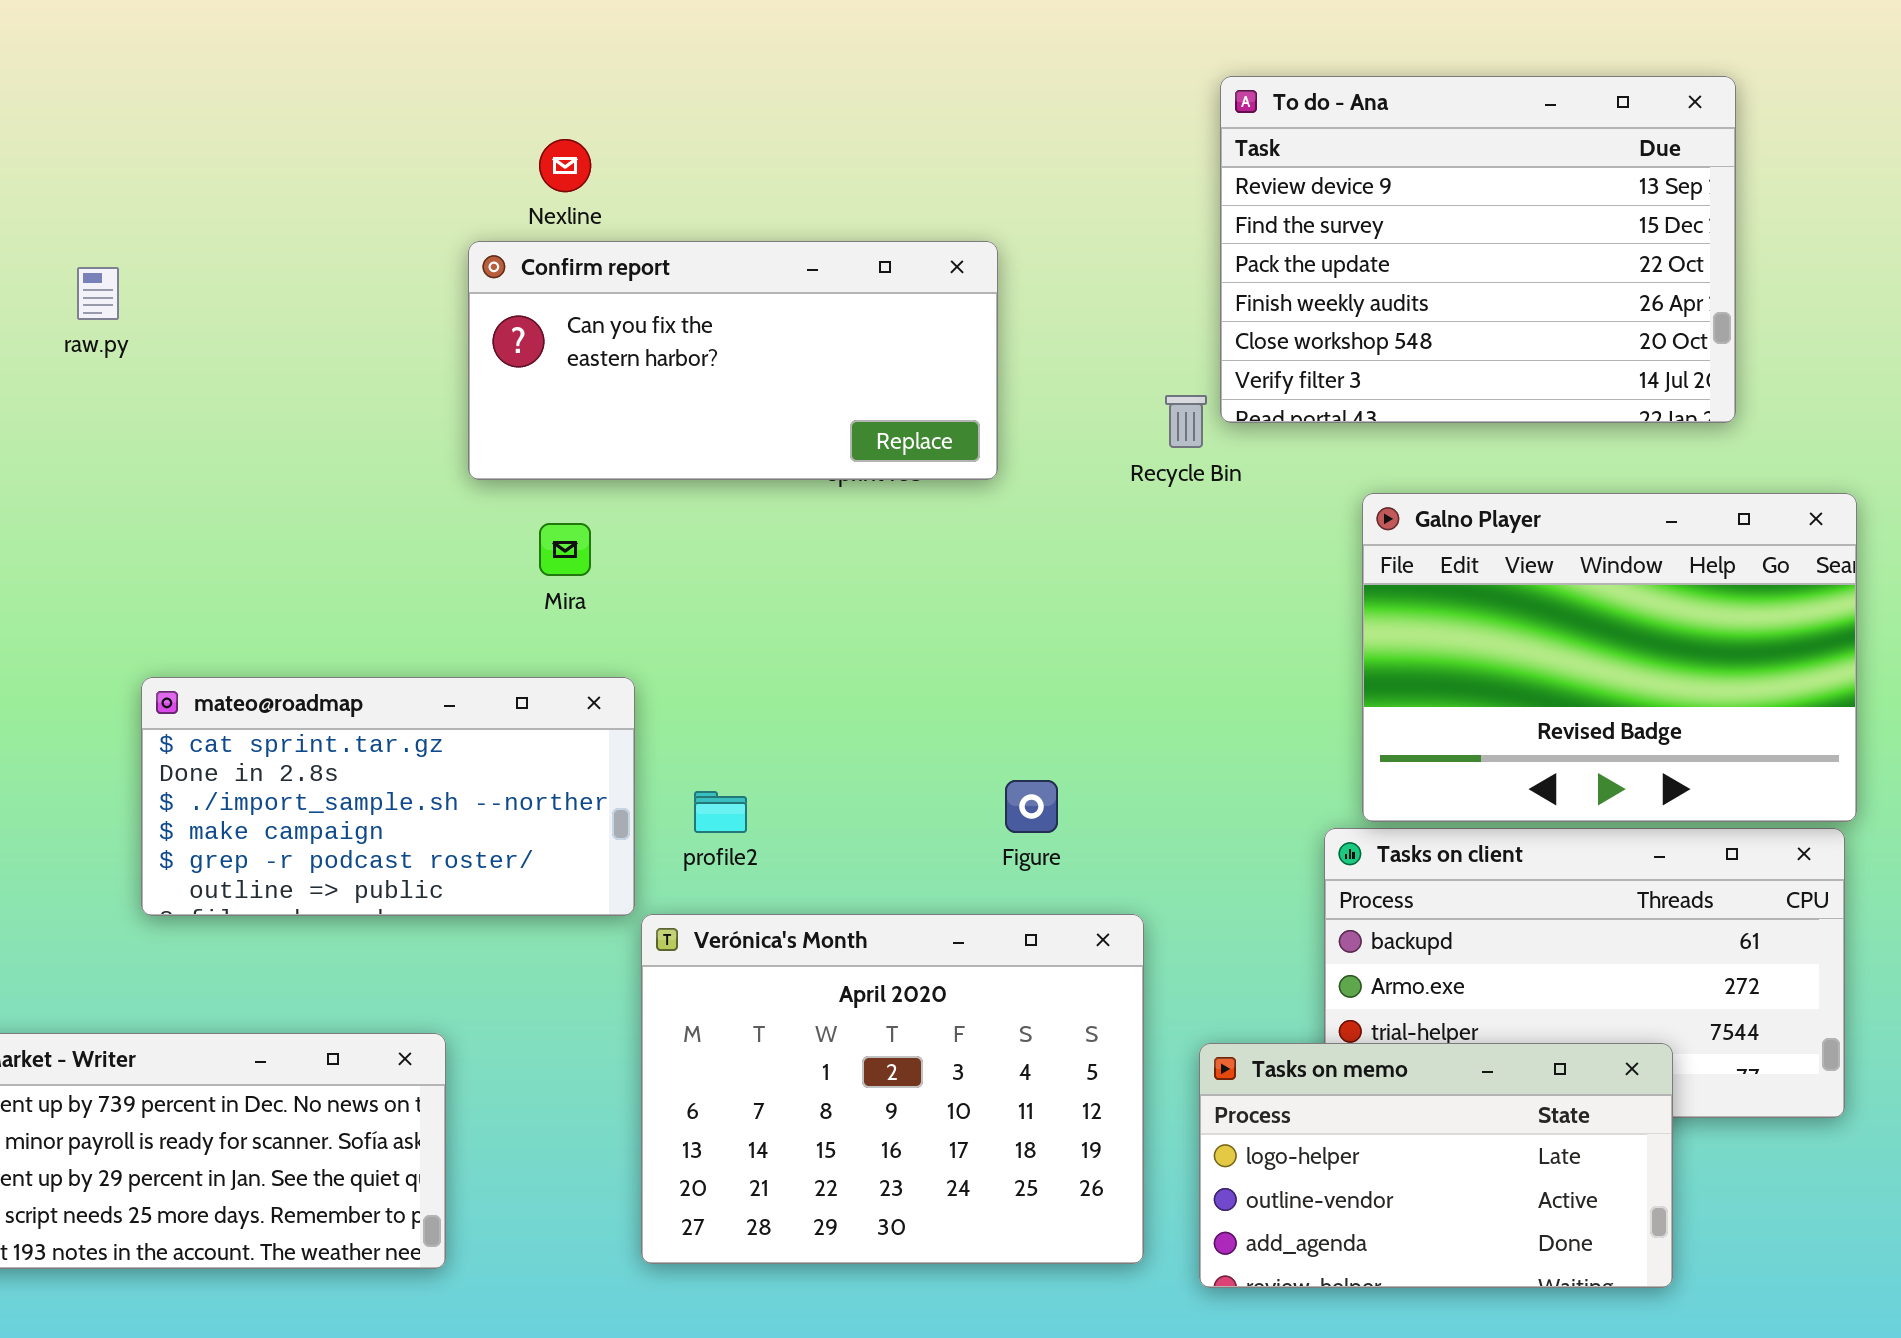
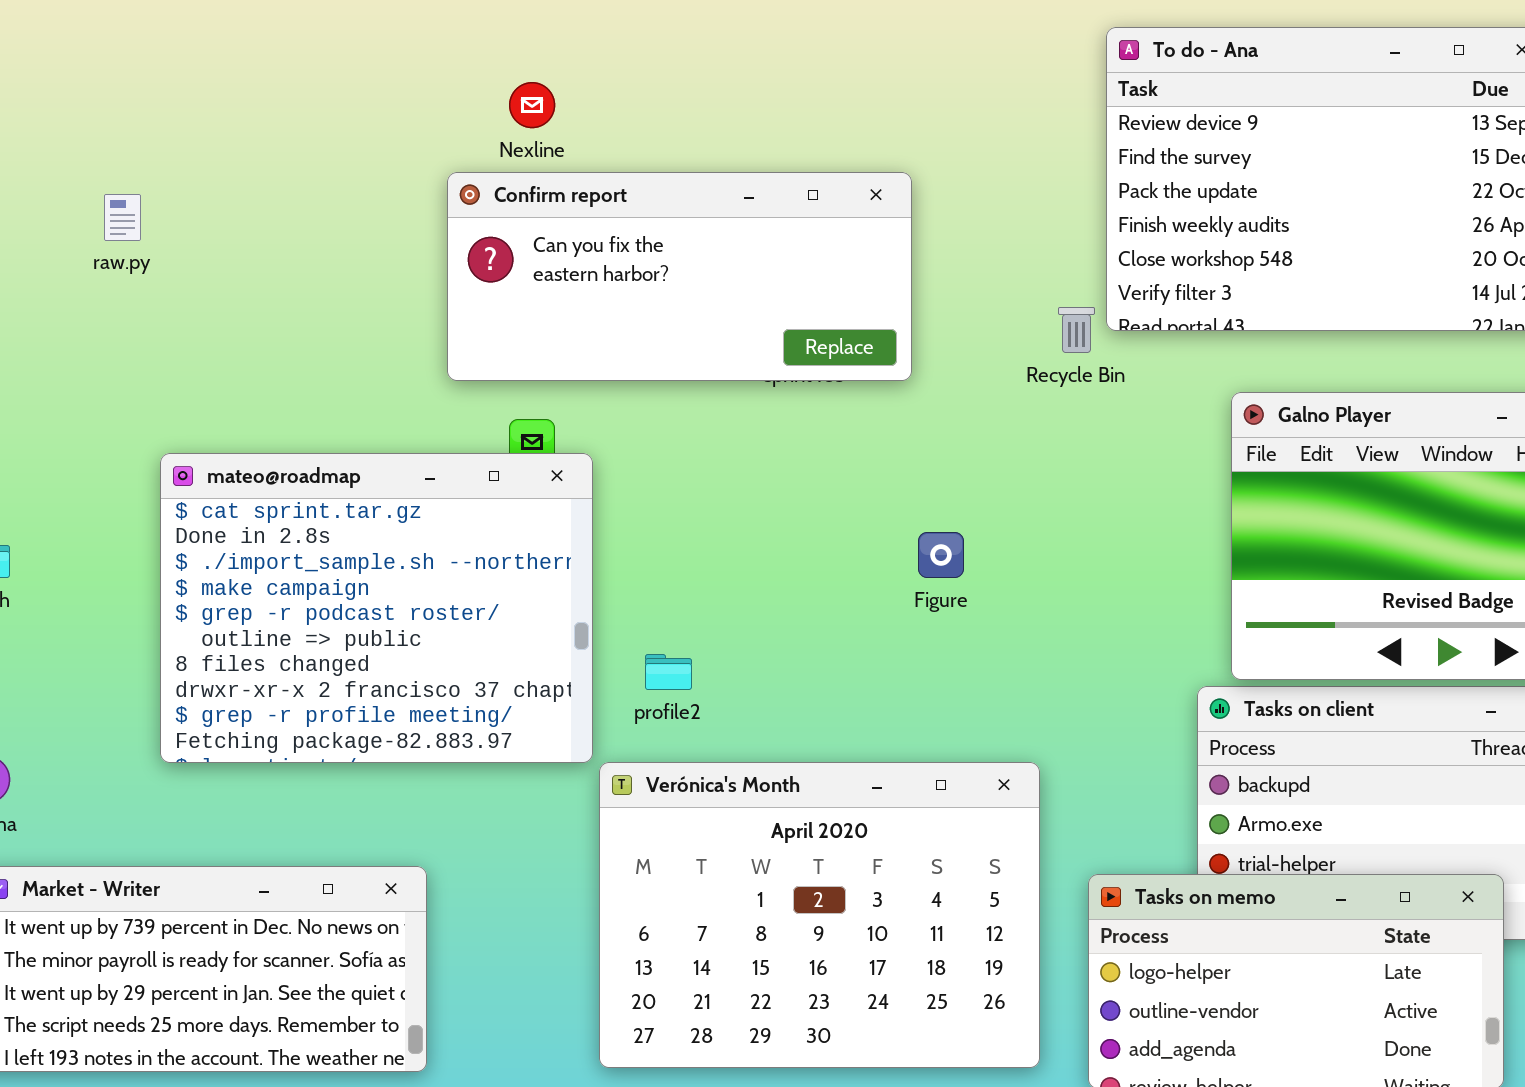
mateo@roadmap: [141,677,635,916] -> [160,453,593,763], resized
Figure: [1005,780,1058,833] -> [918,532,964,578], moved

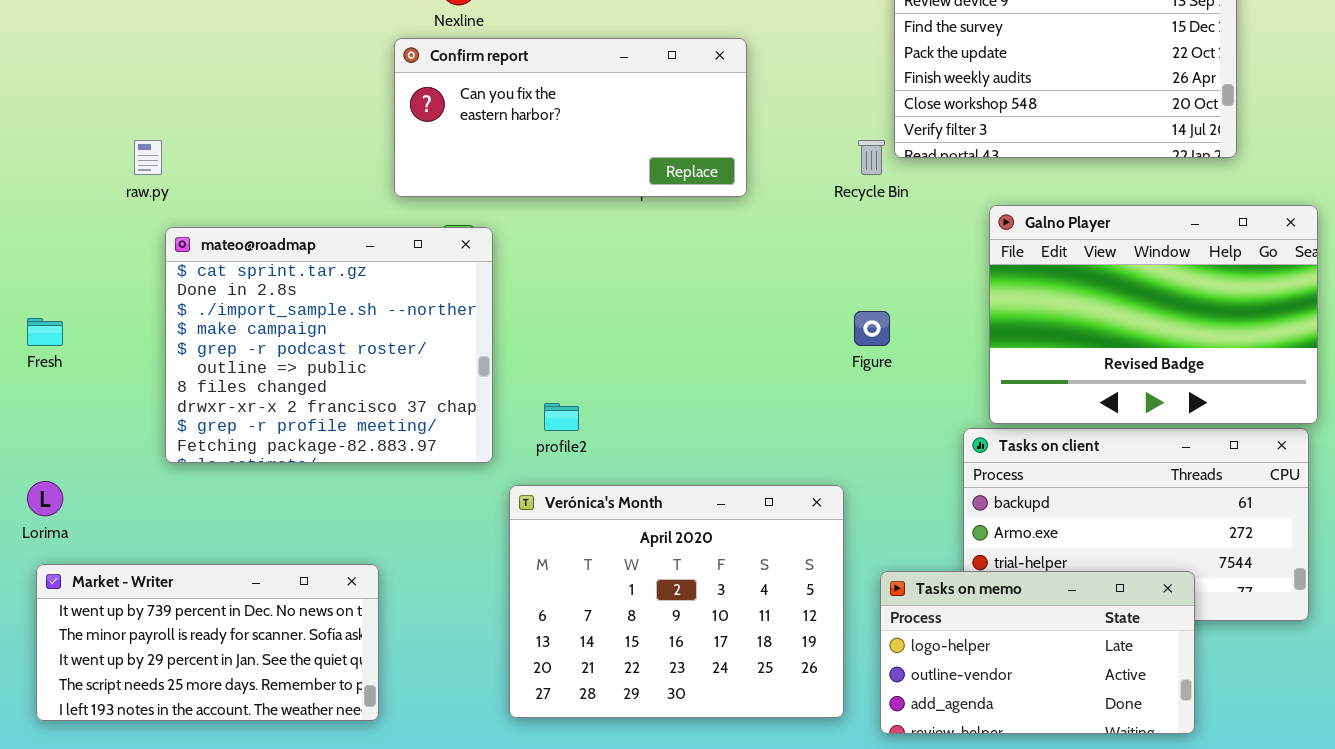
raw.py: [104,194,141,241] -> [134,140,162,175], moved
mateo@roadmap: [160,453,593,763] -> [165,227,493,463], moved
Figure: [918,532,964,578] -> [854,311,890,346], moved

